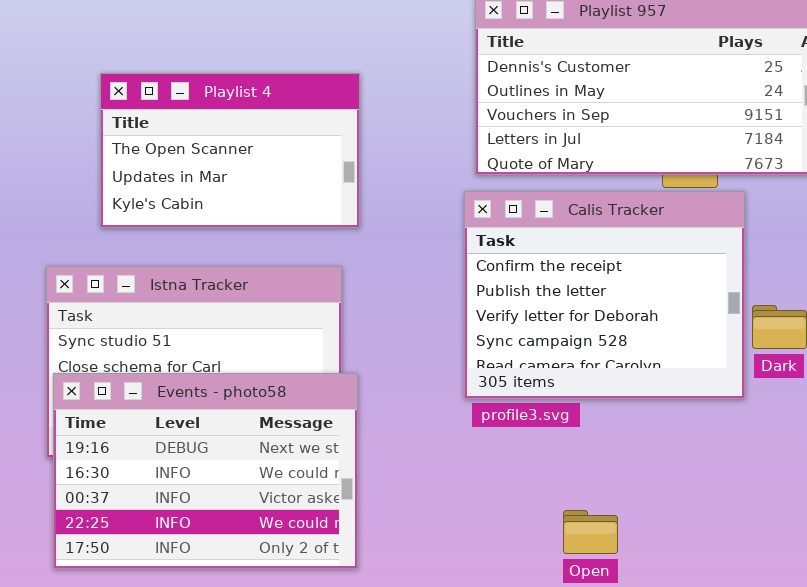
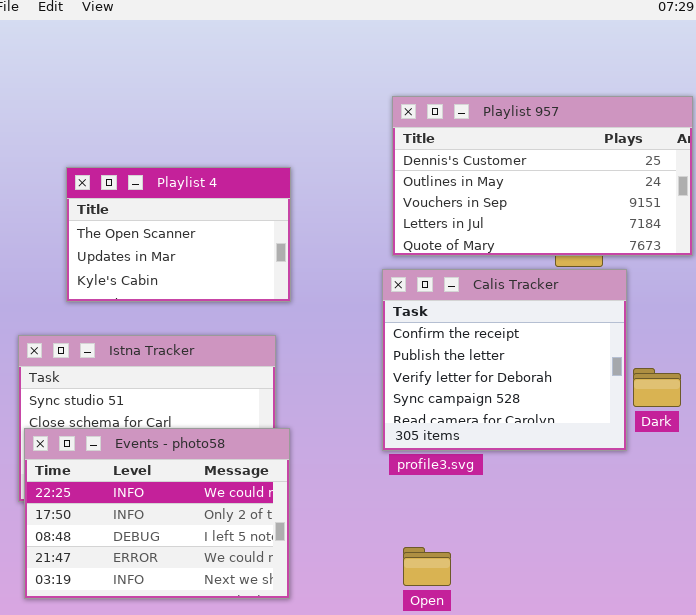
Events - photo58: [53,373,358,569] -> [24,428,290,599], scrolled down 3 rows
Open: [563,510,618,554] -> [403,547,451,586], moved

